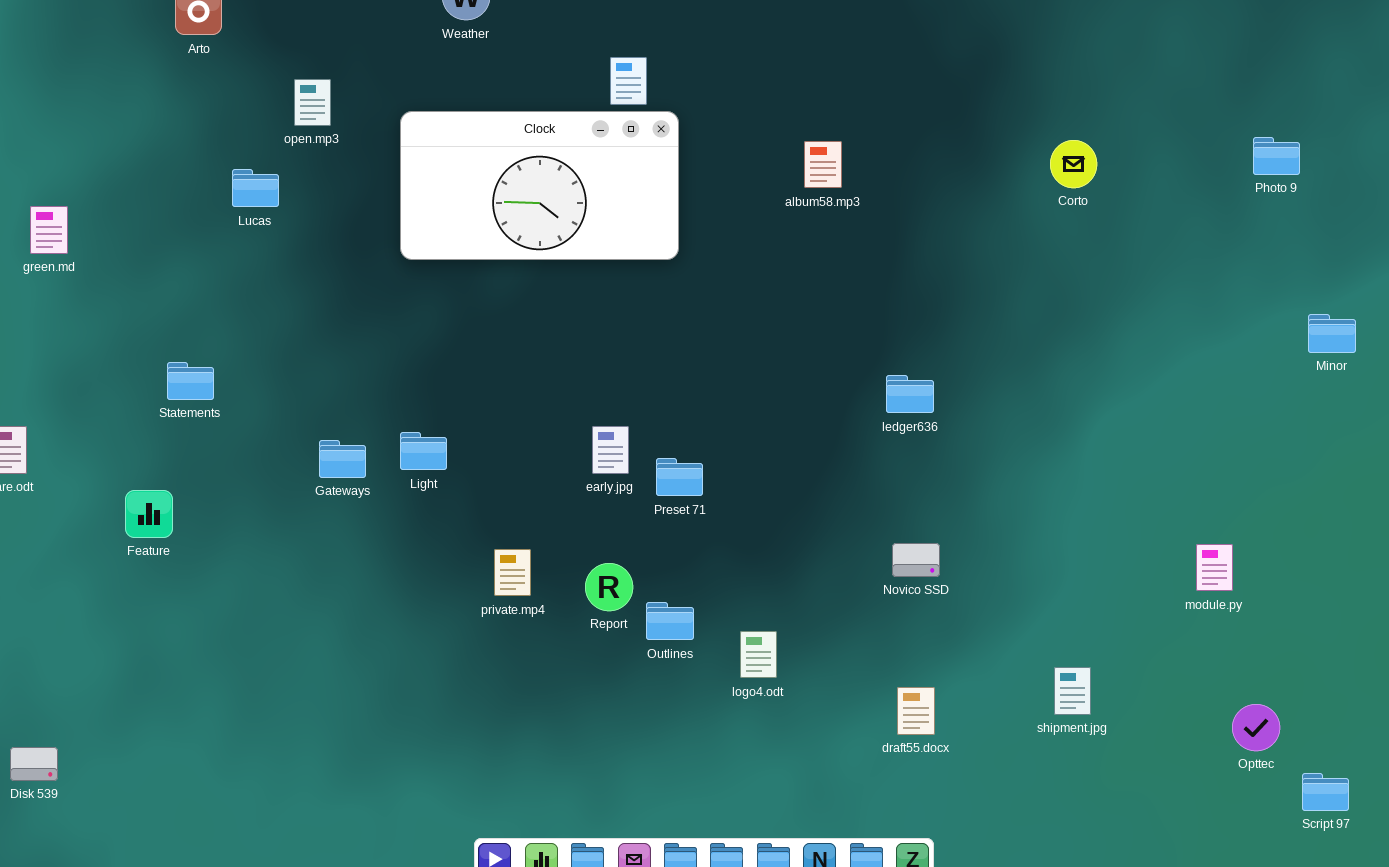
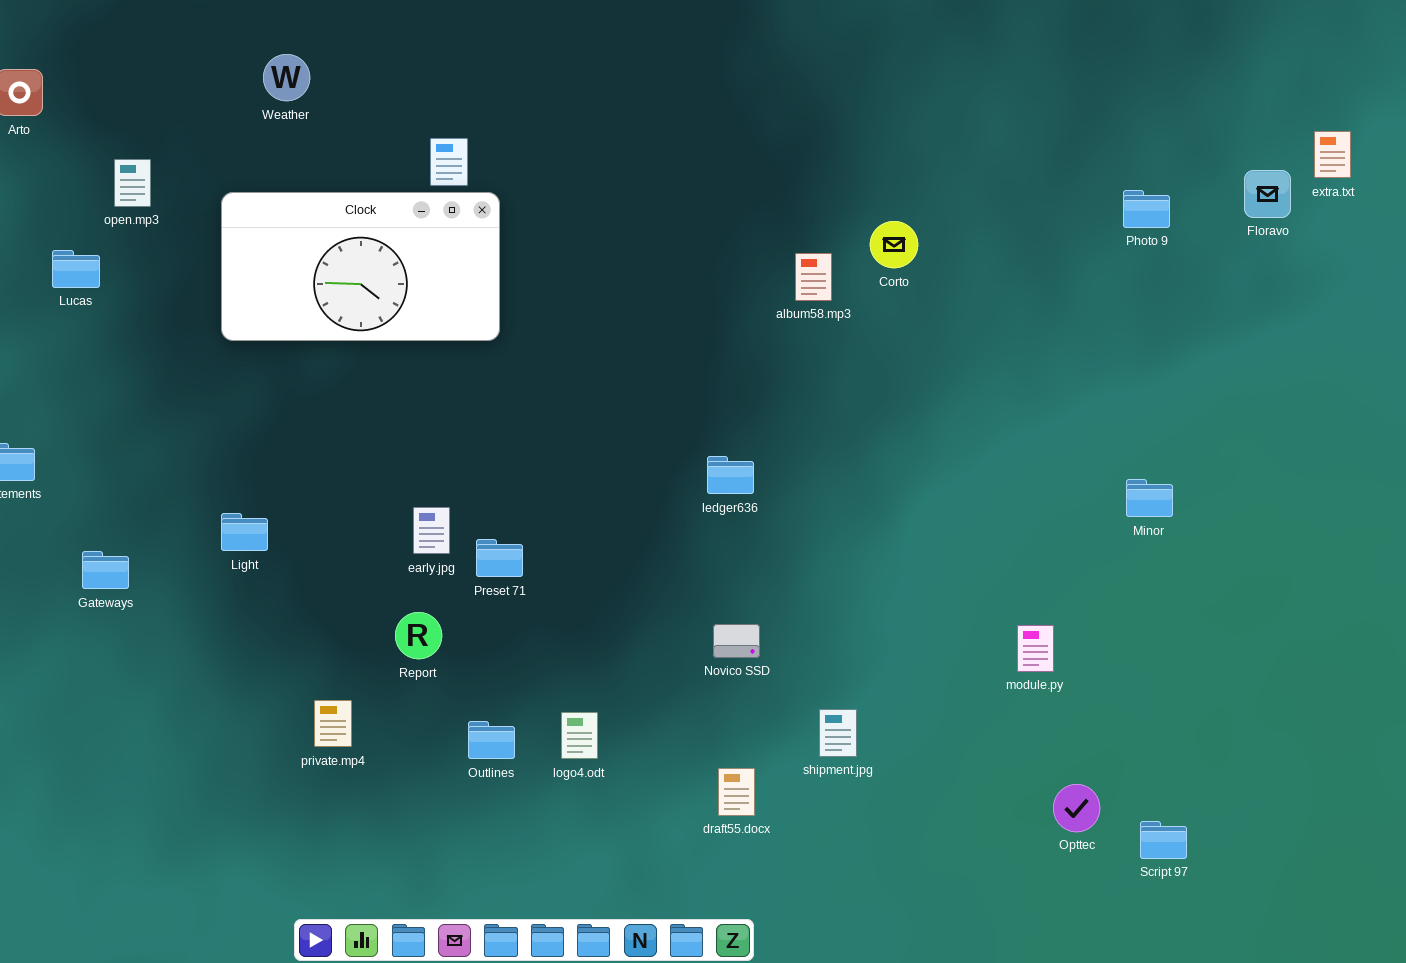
Photo 9: [1253,137,1300,175] -> [1123,190,1170,228], moved
album58.mp3: [804,141,842,188] -> [795,253,832,301], moved
Minor: [1308,314,1356,353] -> [1126,479,1173,517], moved
Gateways: [319,440,366,478] -> [82,551,129,589], moved
private.mp4: [494,549,531,596] -> [314,700,352,747], moved
Report: [585,563,633,611] -> [395,612,442,659], moved
Outlines: [646,602,694,640] -> [468,721,515,759], moved
shipment.jpg: [1054,667,1091,715] -> [819,709,857,757], moved
Script 97: [1302,773,1349,811] -> [1140,821,1187,859], moved

